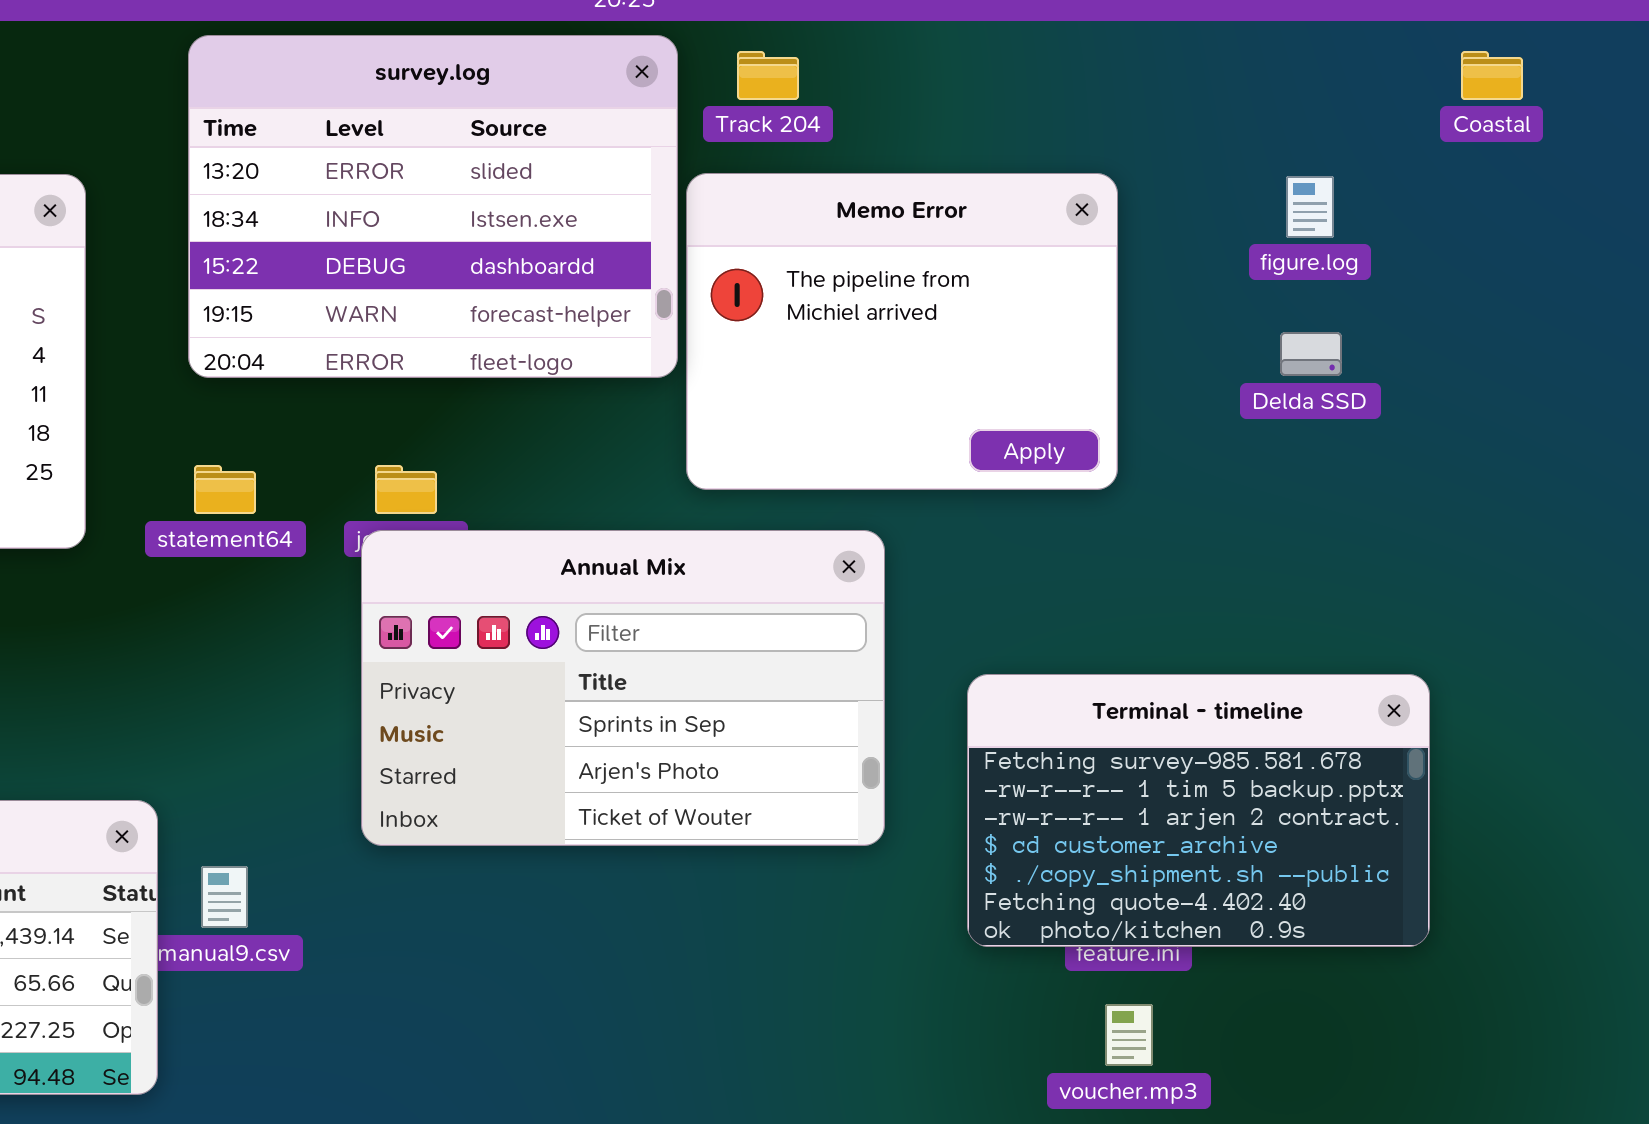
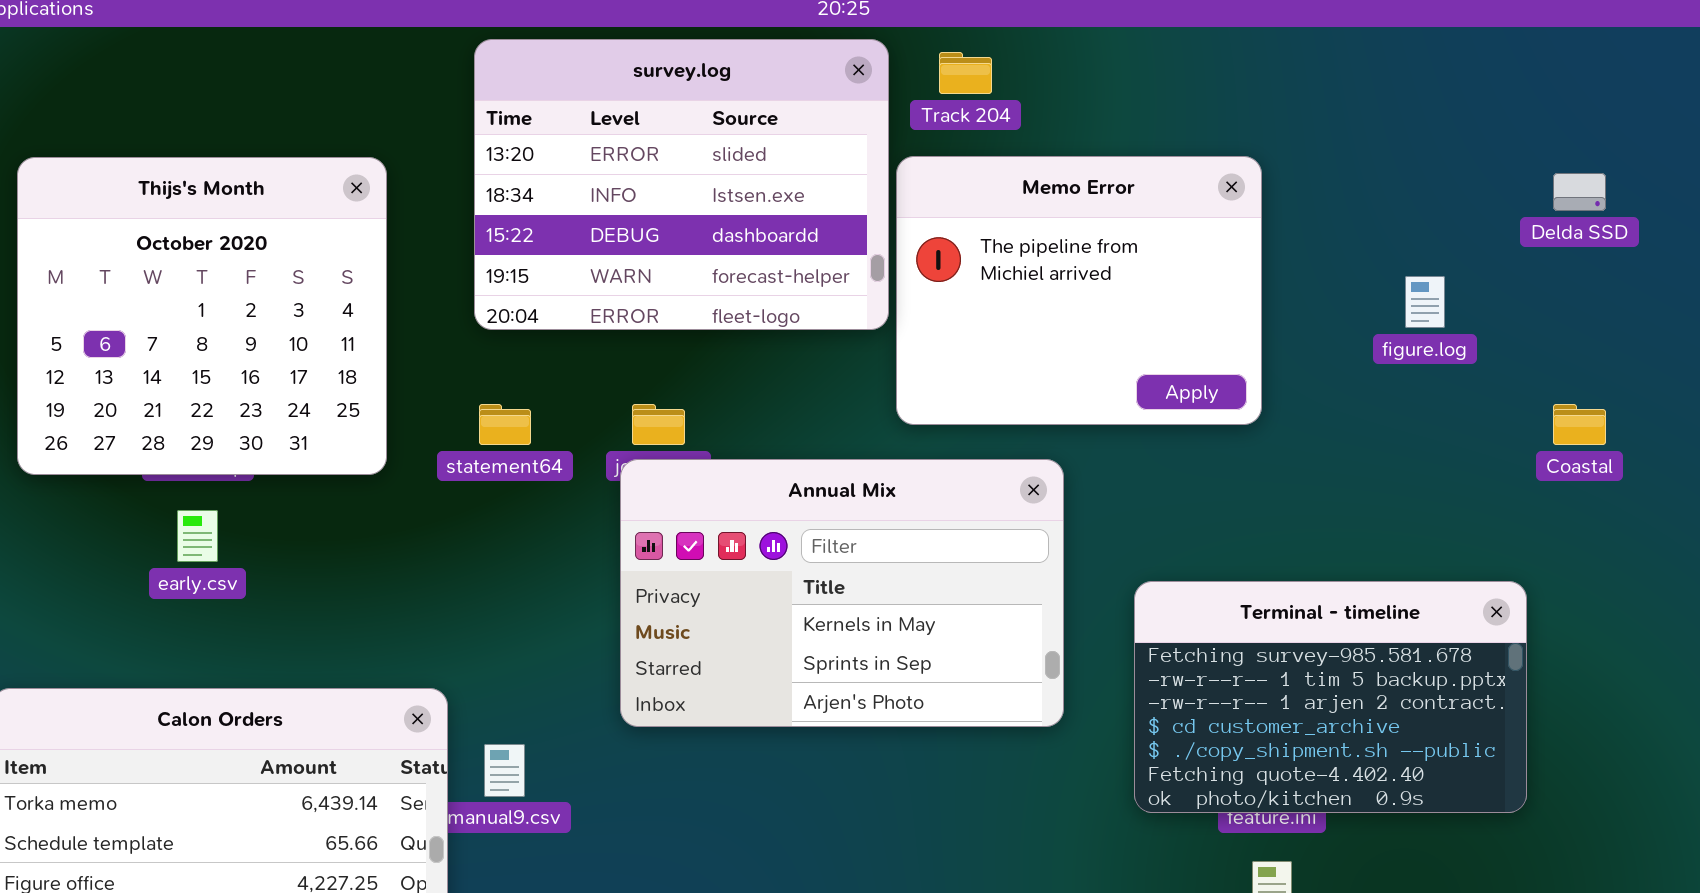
Coastal: [1461,51,1523,100] -> [1553,404,1606,445], moved
figure.log: [1286,176,1334,238] -> [1405,276,1445,328], moved
Delda SSD: [1280,332,1342,376] -> [1553,173,1606,211], moved
Annual Mix: [361,530,885,846] -> [620,459,1064,727], scrolled up 1 row

